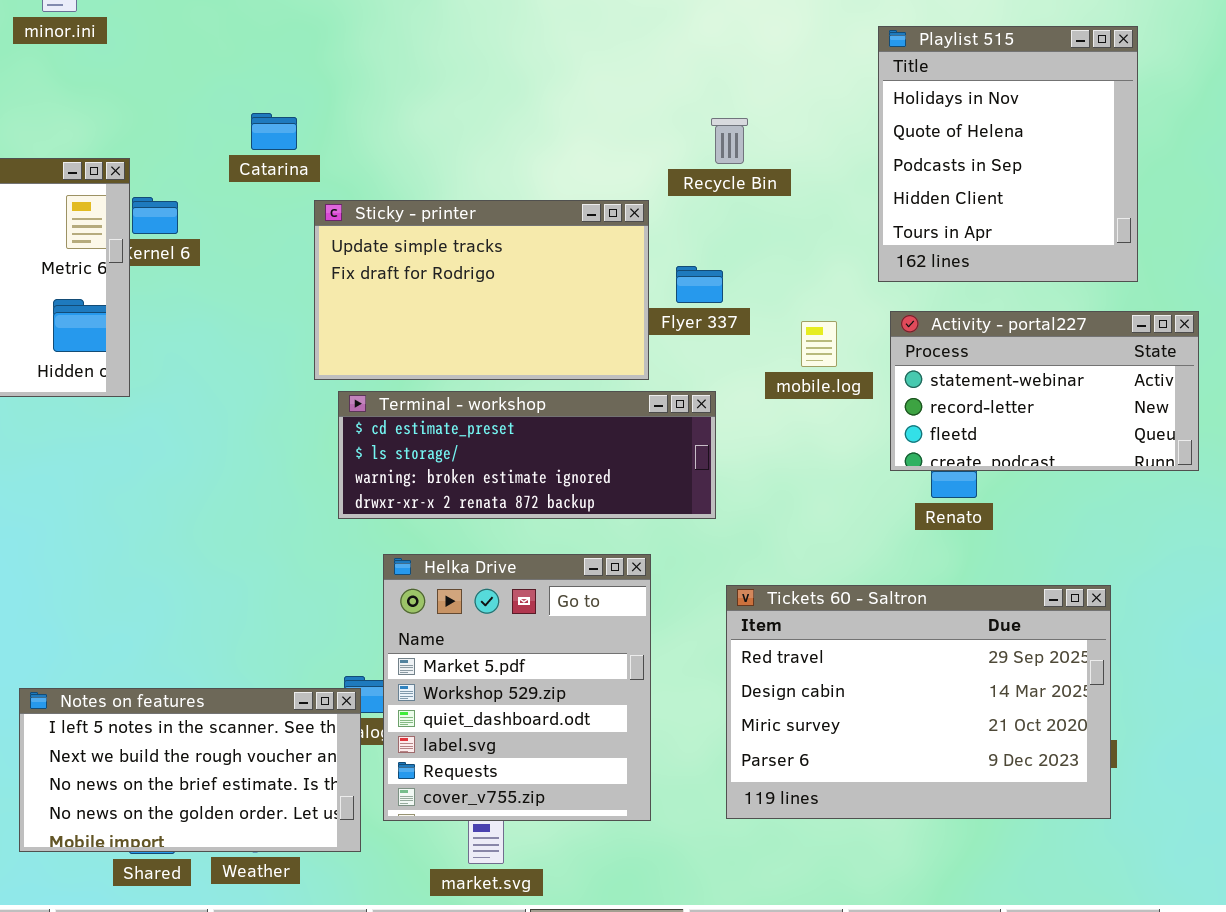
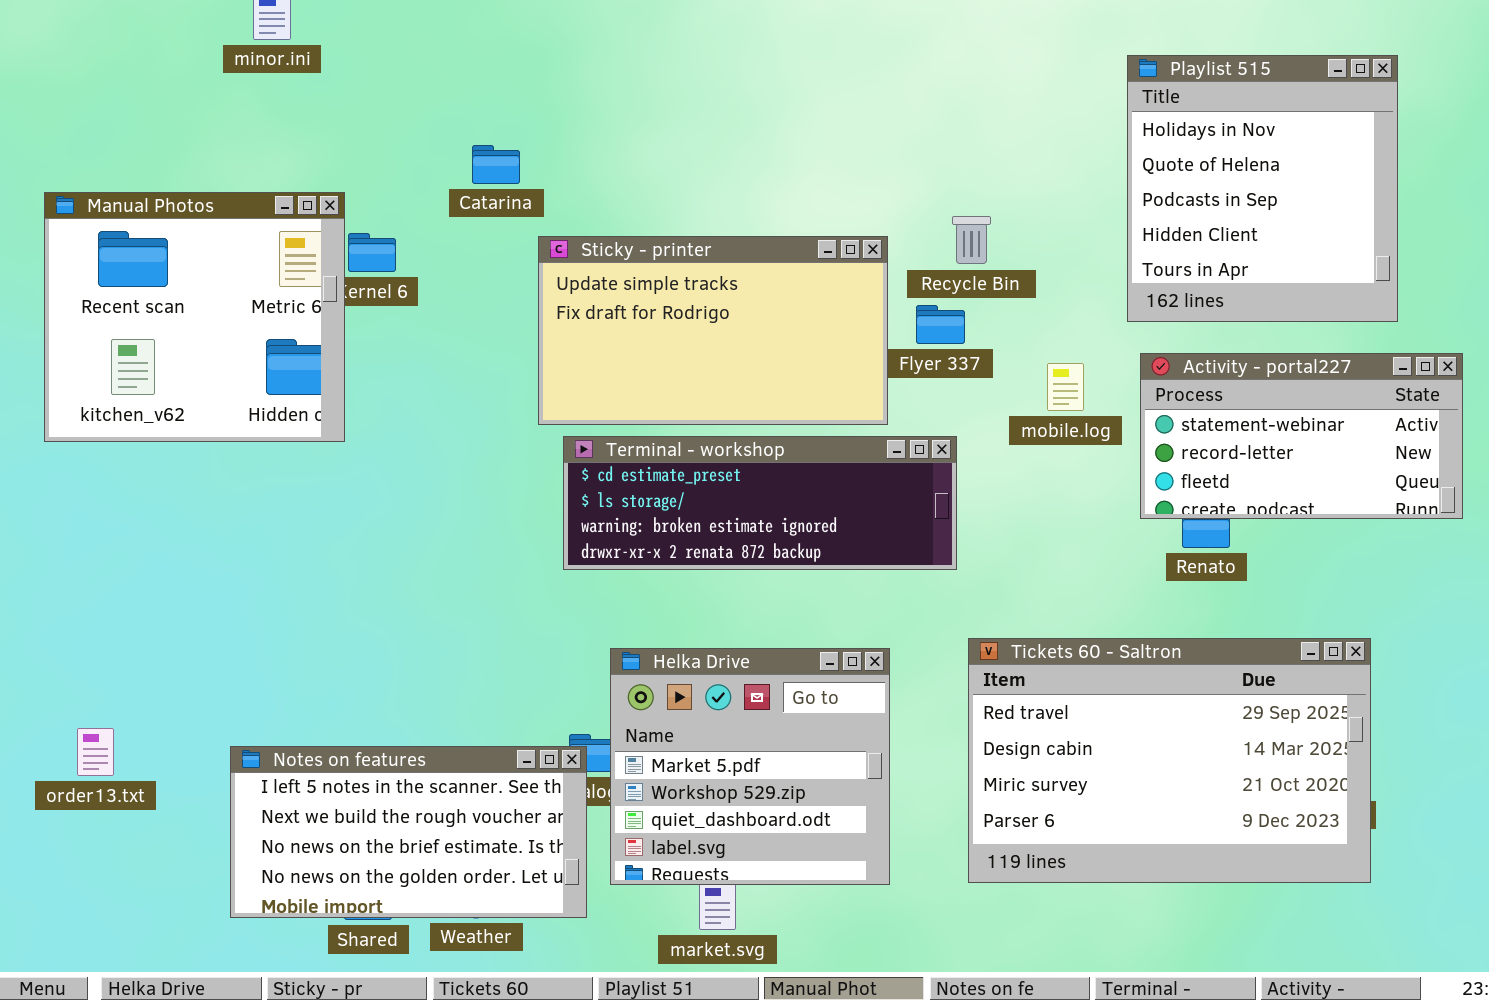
Recycle Bin: [711,118,748,164] -> [952,216,991,264], moved
Helka Drive: [383,554,651,821] -> [610,648,890,885], resized

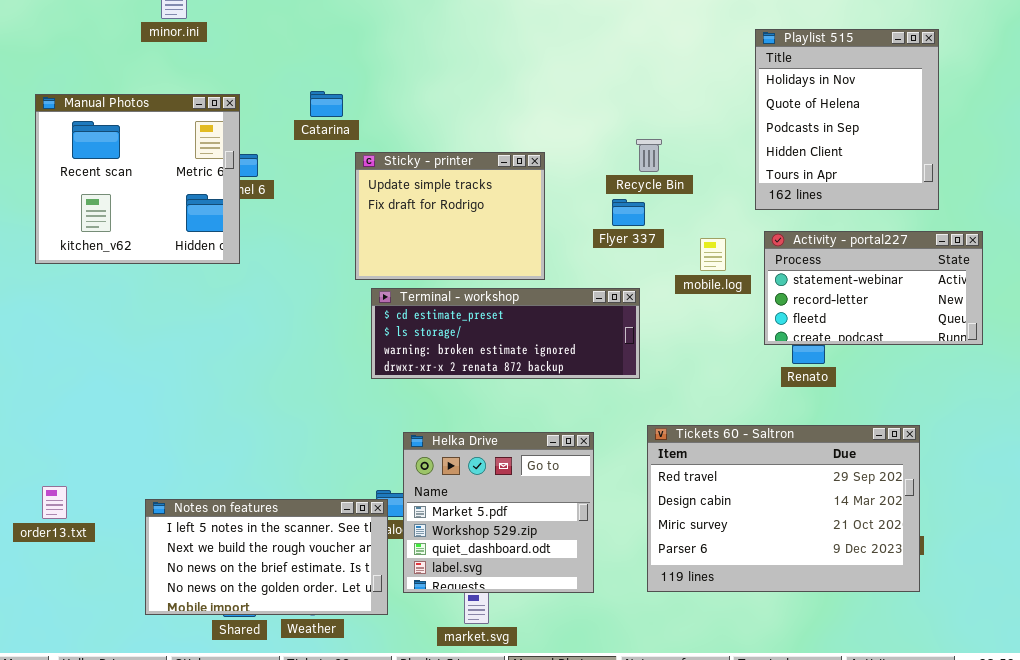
Manual Photos: [44,192,345,442] -> [35,94,240,264], moved
Sticky - printer: [538,236,888,425] -> [355,152,545,280], resized

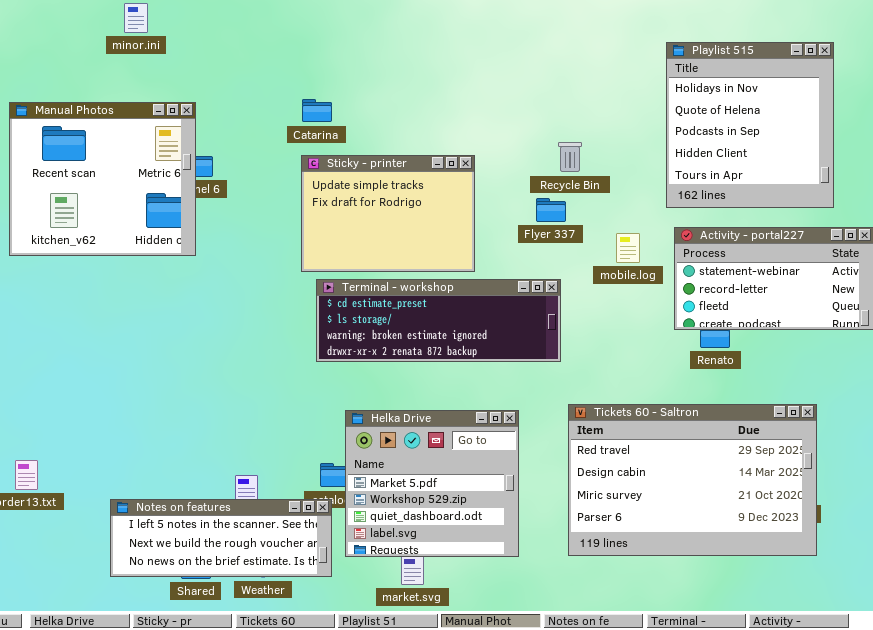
Catarina: [310,91,343,117] -> [302,99,332,122], moved
Notes on features: [145,499,388,615] -> [110,499,332,577], resized

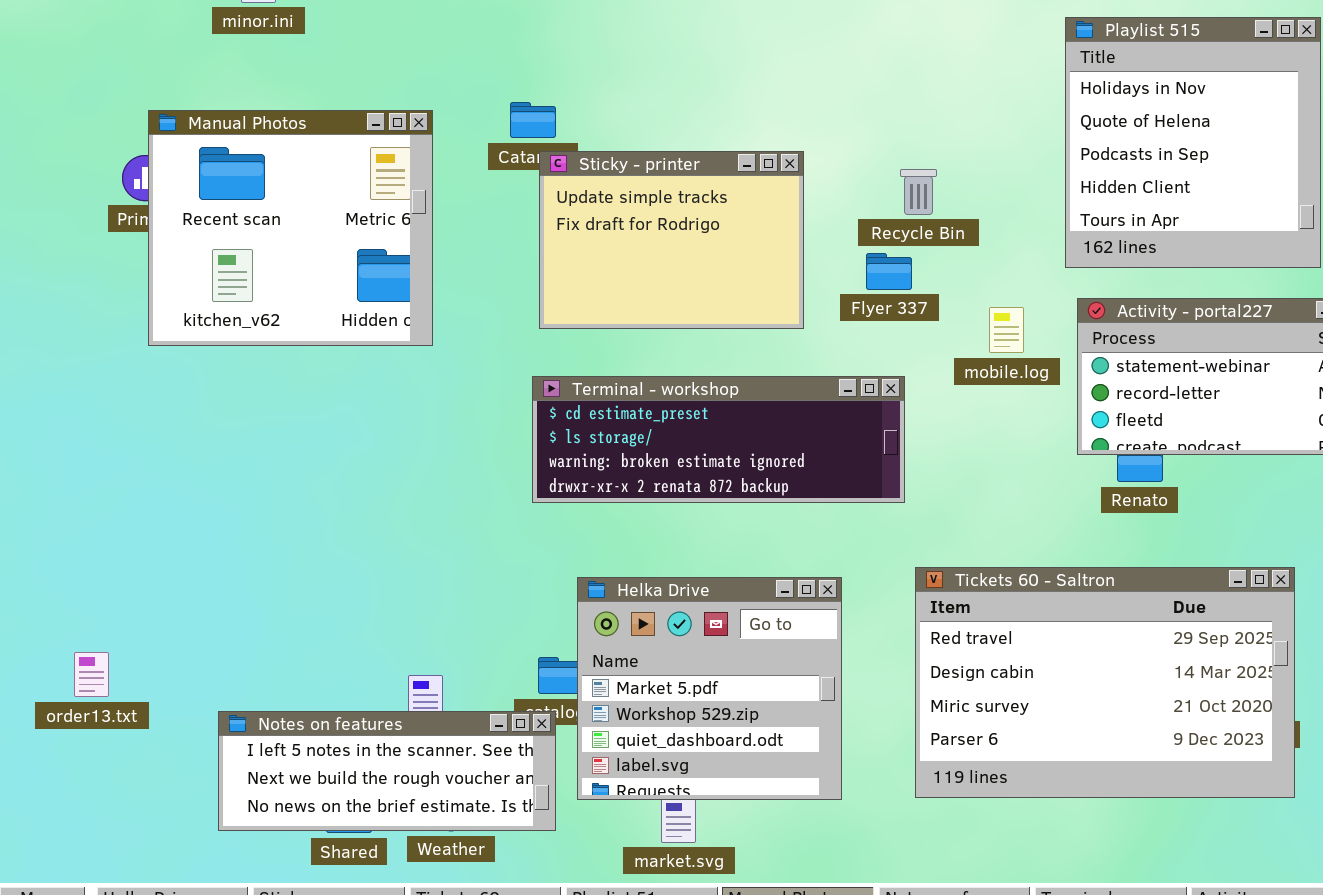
Manual Photos: [9,102,196,256] -> [148,110,433,346], moved
Sticky - printer: [301,155,475,272] -> [539,151,804,329], moved

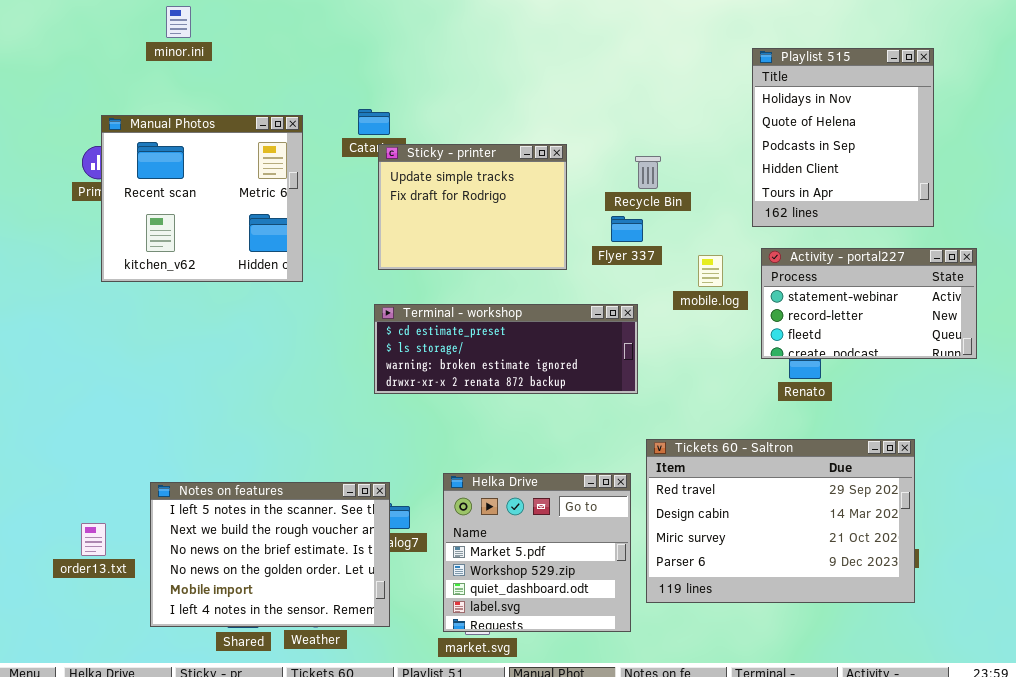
Helka Drive: [577,577,842,800] -> [443,473,631,632], moved
order13.txt: [74,652,109,697] -> [81,523,106,556], moved
Notes on features: [218,711,556,831] -> [150,482,390,627], resized

